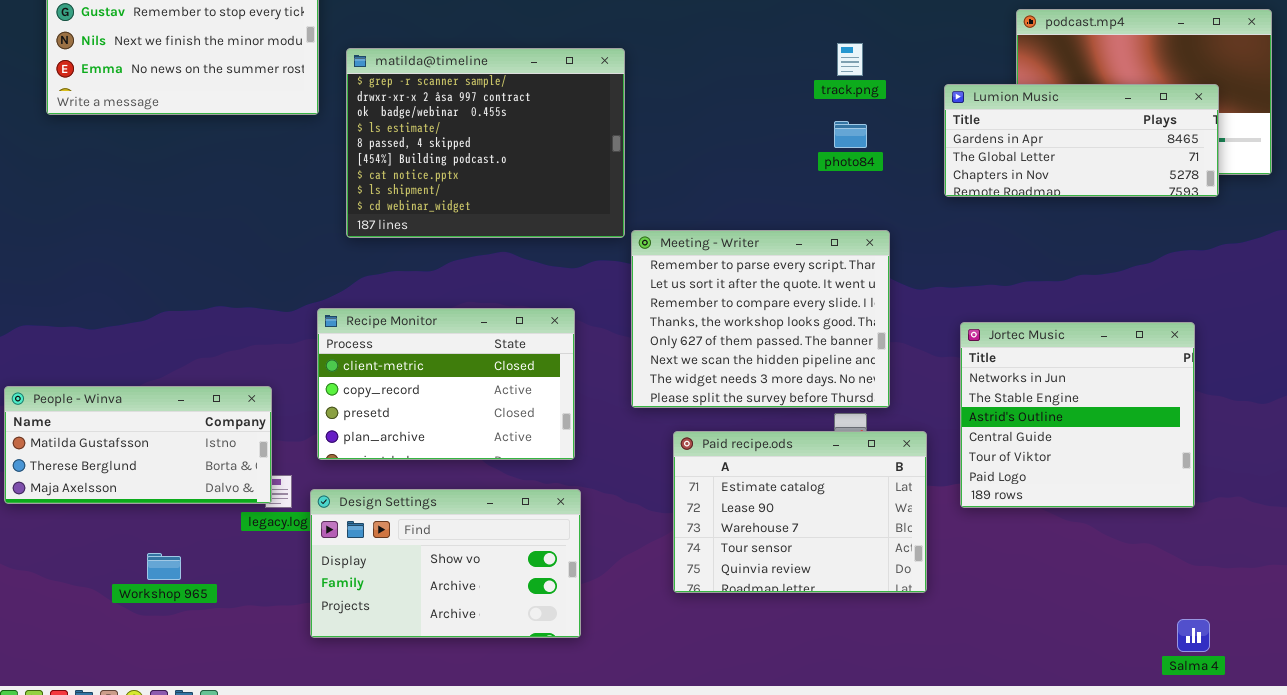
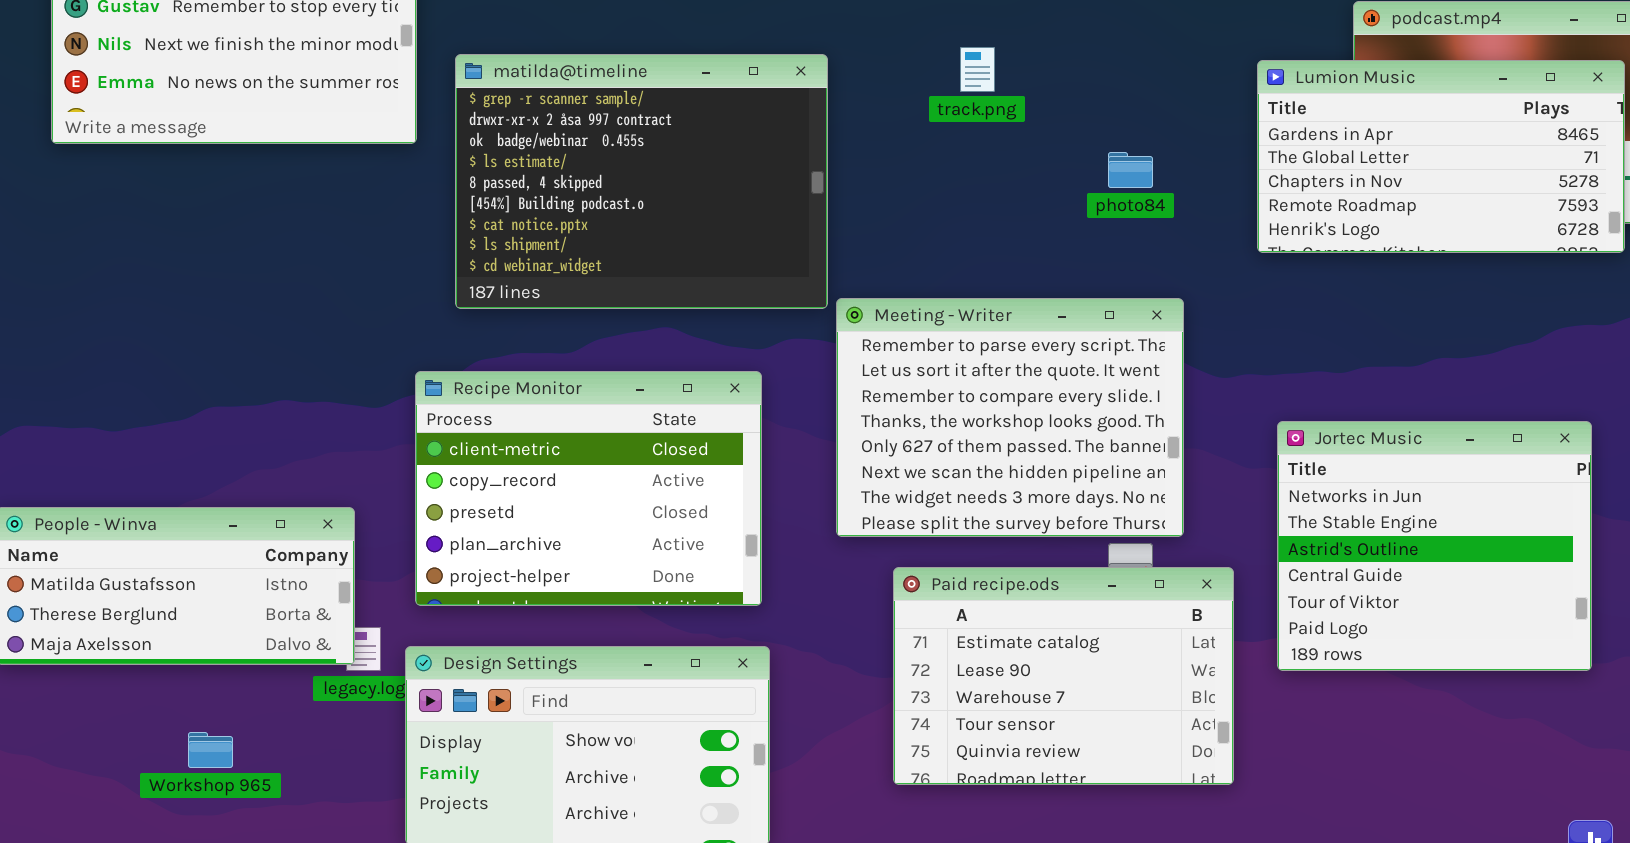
track.png: [837,43,863,76] -> [960,47,995,92], moved
Lumion Music: [944,84,1219,197] -> [1257,60,1625,253], resized
Recipe Monitor: [317,308,575,460] -> [415,371,762,606], resized

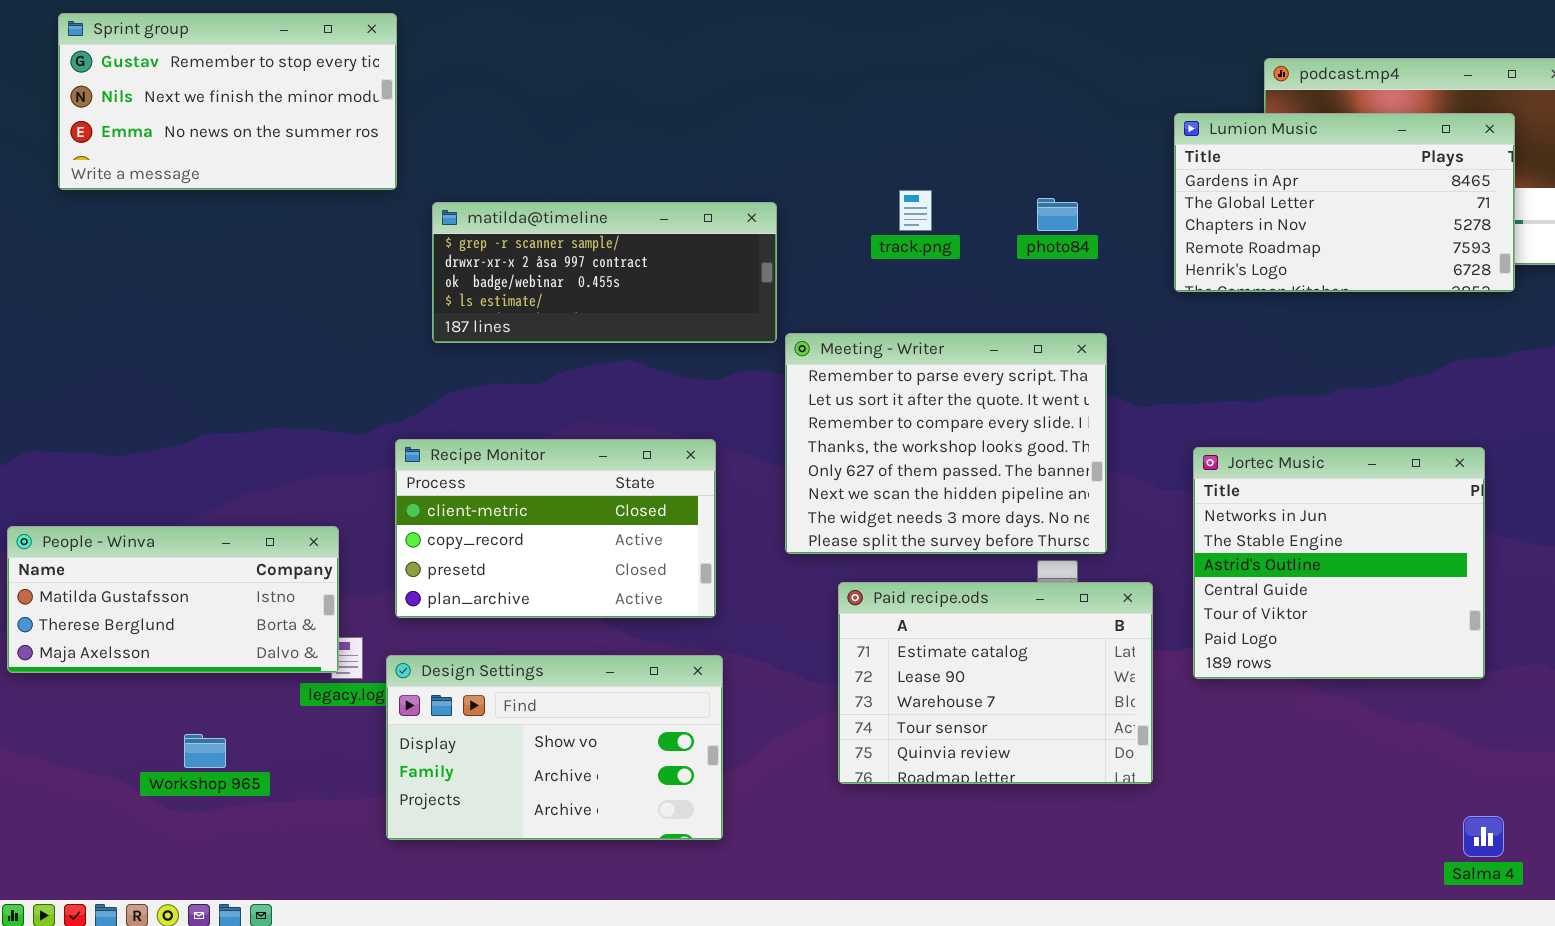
track.png: [960,47,995,92] -> [899,190,932,231], moved
matilda@timeline: [455,54,828,309] -> [432,202,777,343], resized
Recipe Monitor: [415,371,762,606] -> [395,439,716,618], resized

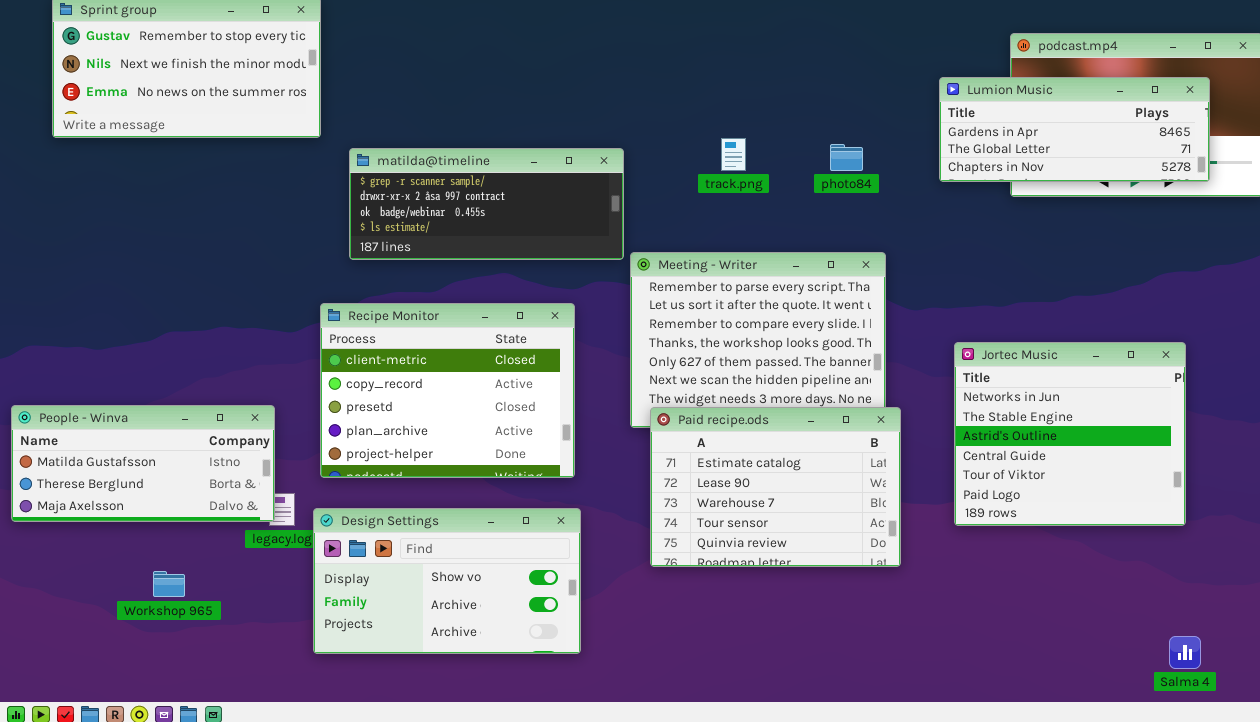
Lumion Music: [1174,113,1515,292] -> [939,77,1210,182], resized
Recipe Monitor: [395,439,716,618] -> [320,303,575,478], resized
Paid recipe.ods: [838,582,1153,784] -> [650,407,901,567], moved

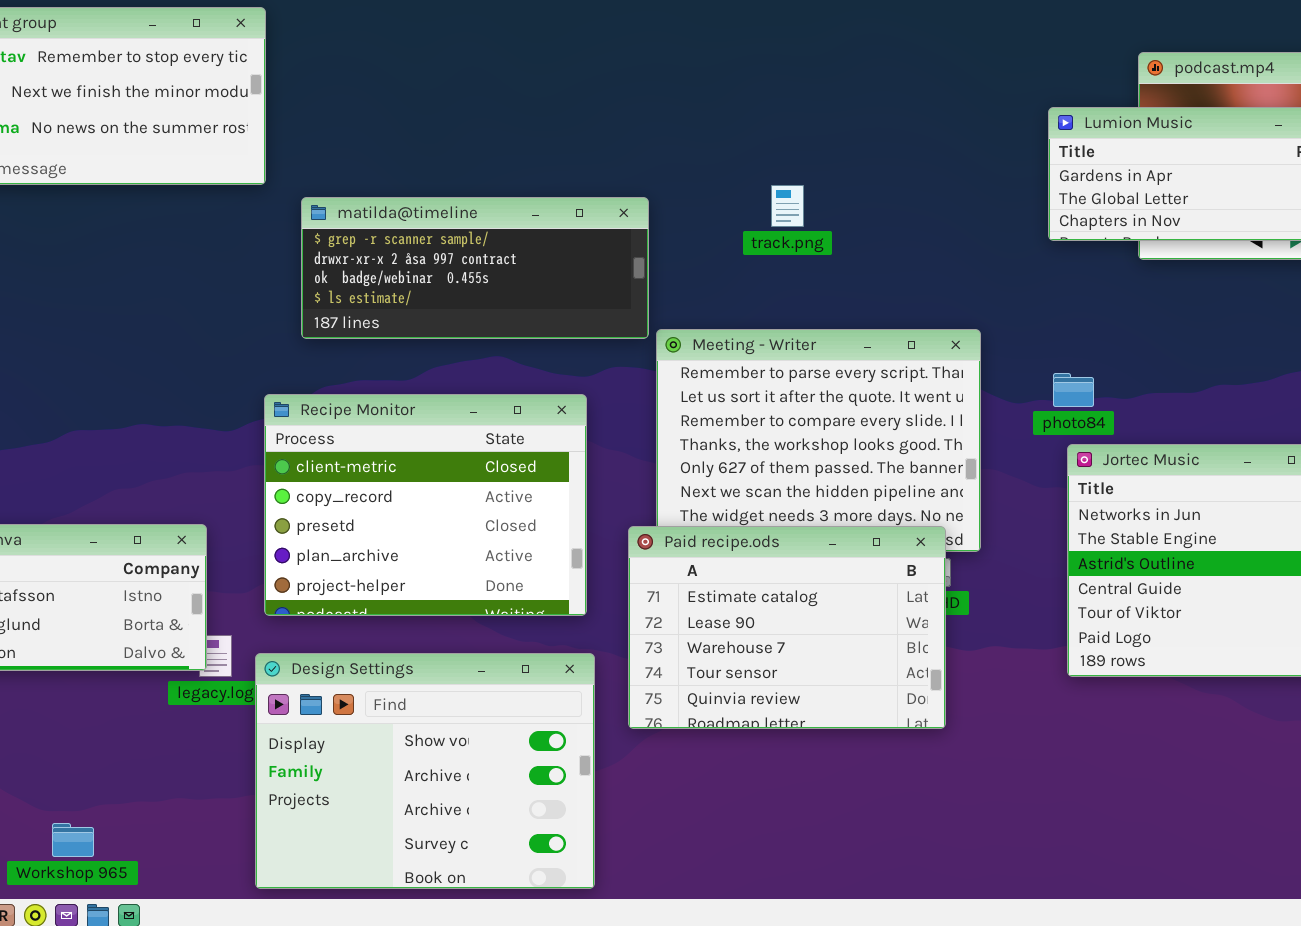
photo84: [830,144,863,171] -> [1053,373,1094,407], moved
Paid recipe.ods: [650,407,901,567] -> [628,526,946,729], moved
Design Settings: [313,508,581,654] -> [255,653,595,889], resized
Workshop 965: [153,571,185,597] -> [52,823,94,857], moved

